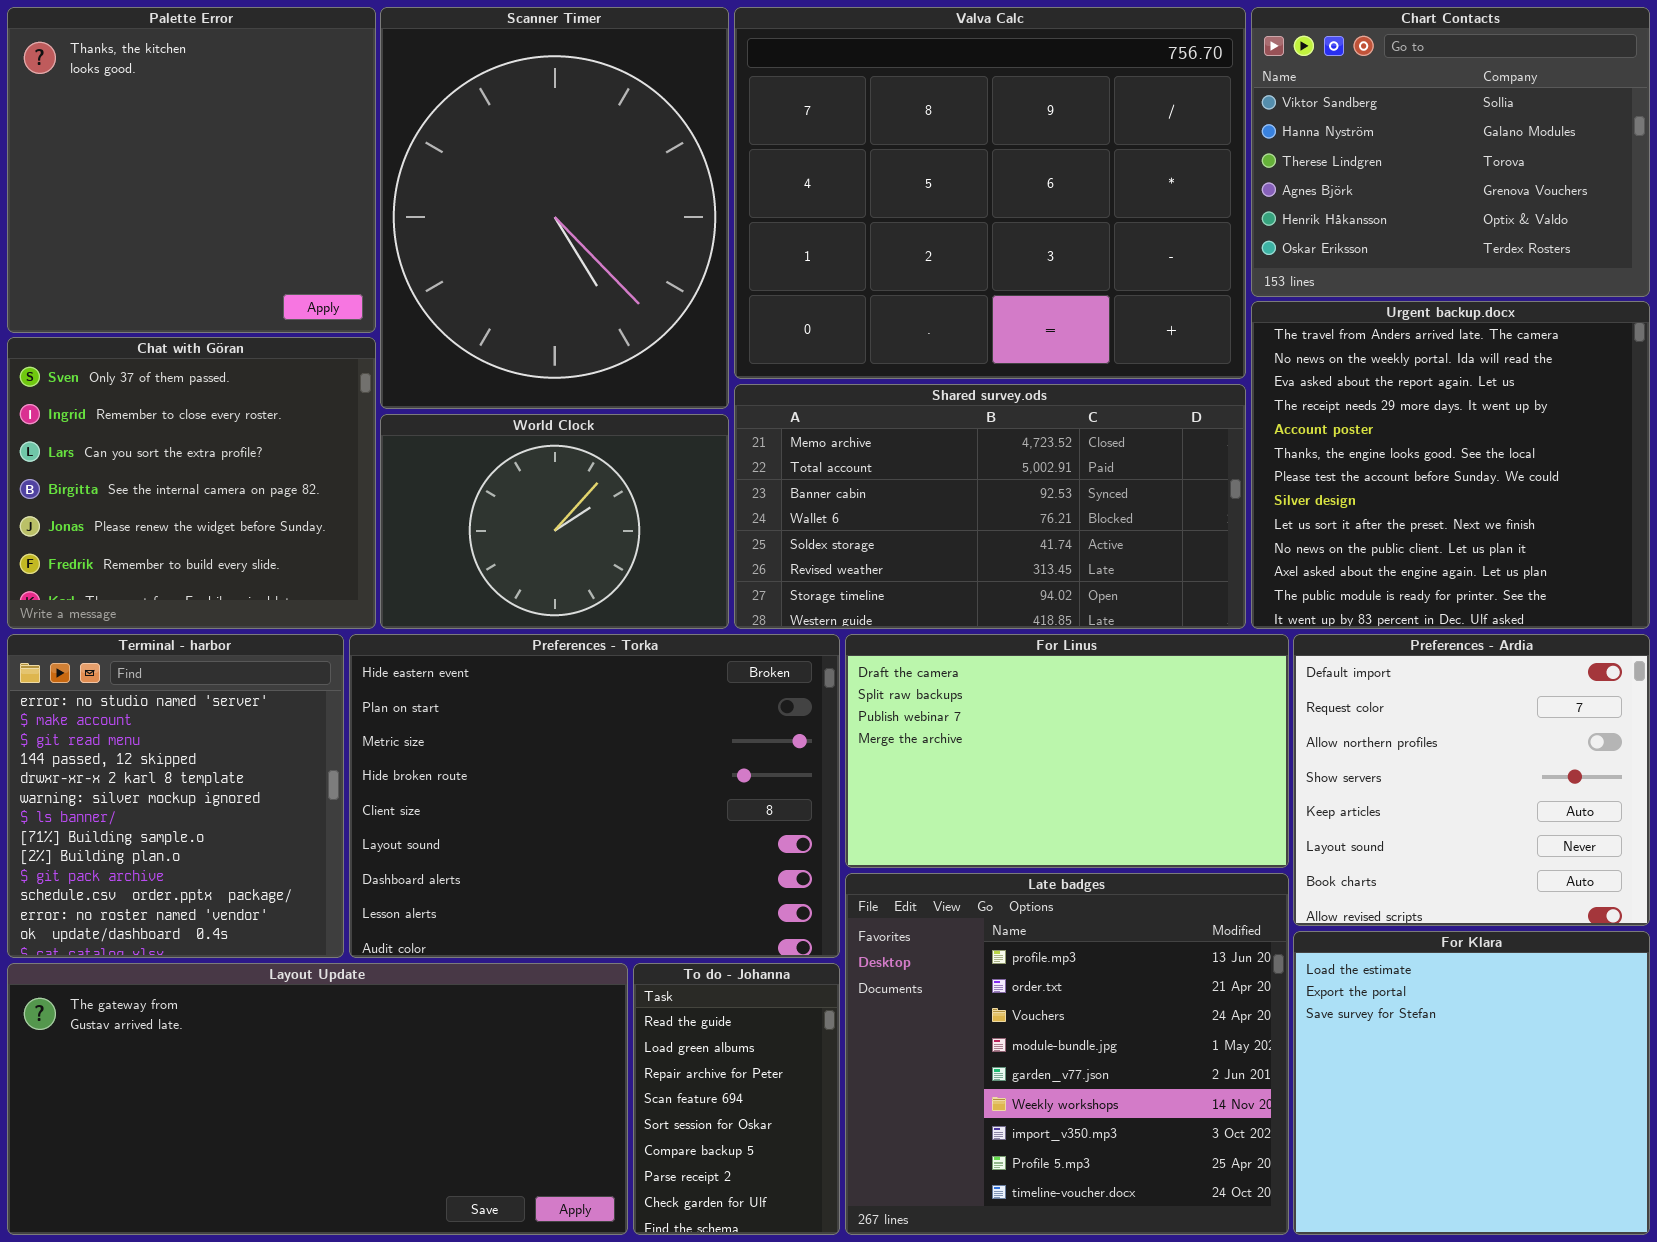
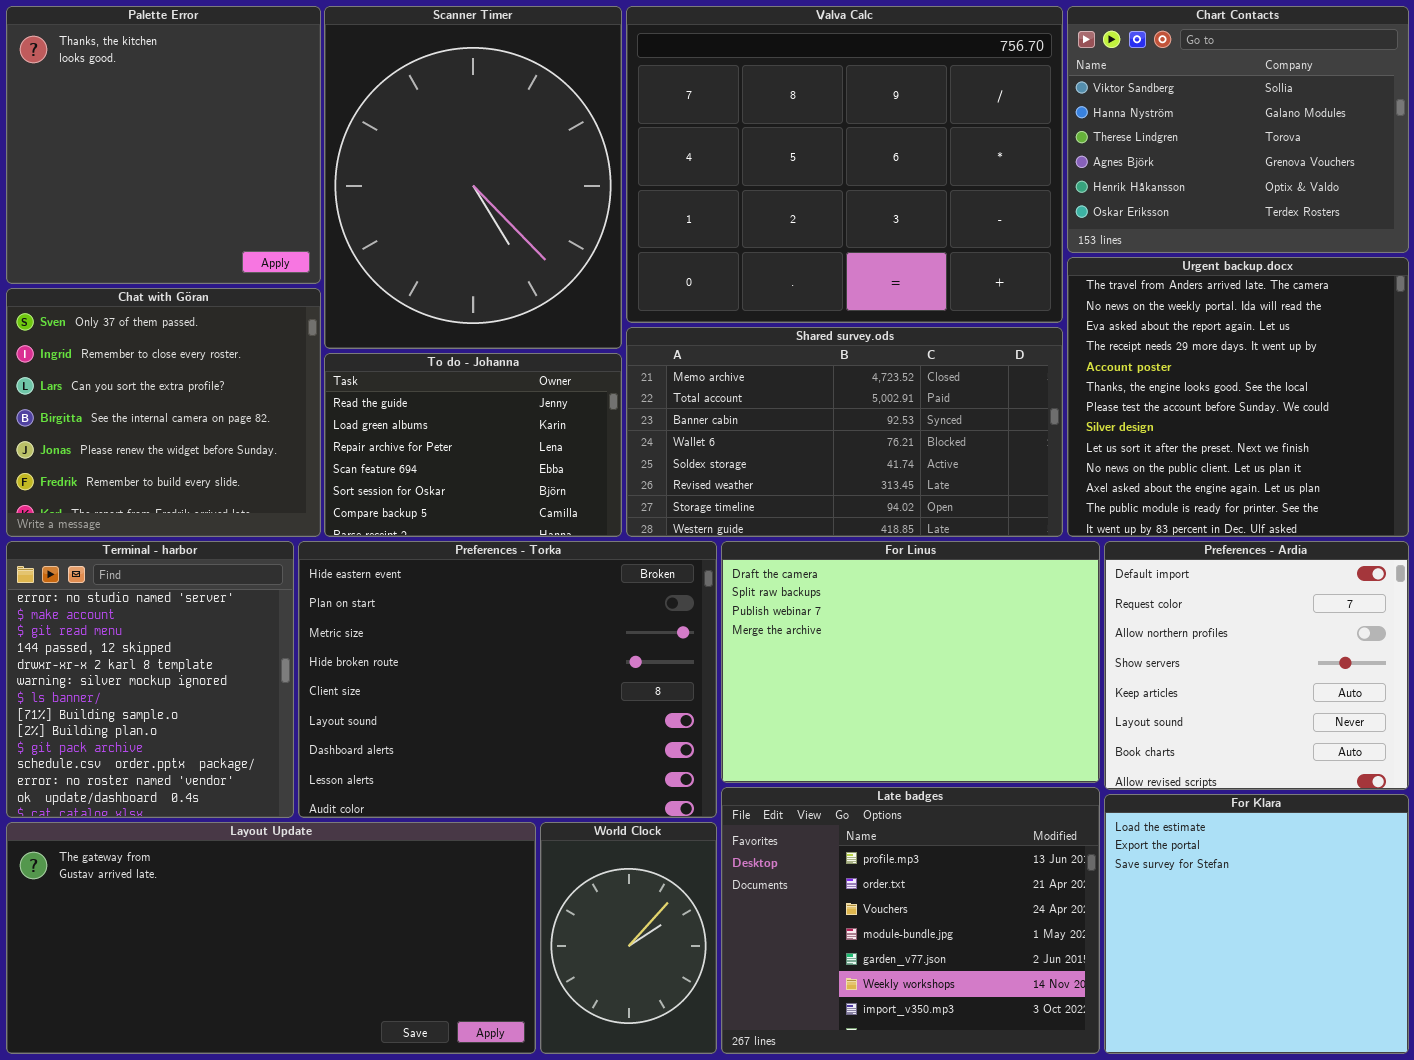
World Clock: [380,414,729,629] -> [540,822,717,1054], moved, resized
For Linus: [845,634,1289,868] -> [721,541,1100,783], resized
Late badges: [845,873,1289,1235] -> [721,787,1100,1054], resized
To do - Johanna: [633,963,840,1235] -> [324,353,622,537], moved, resized

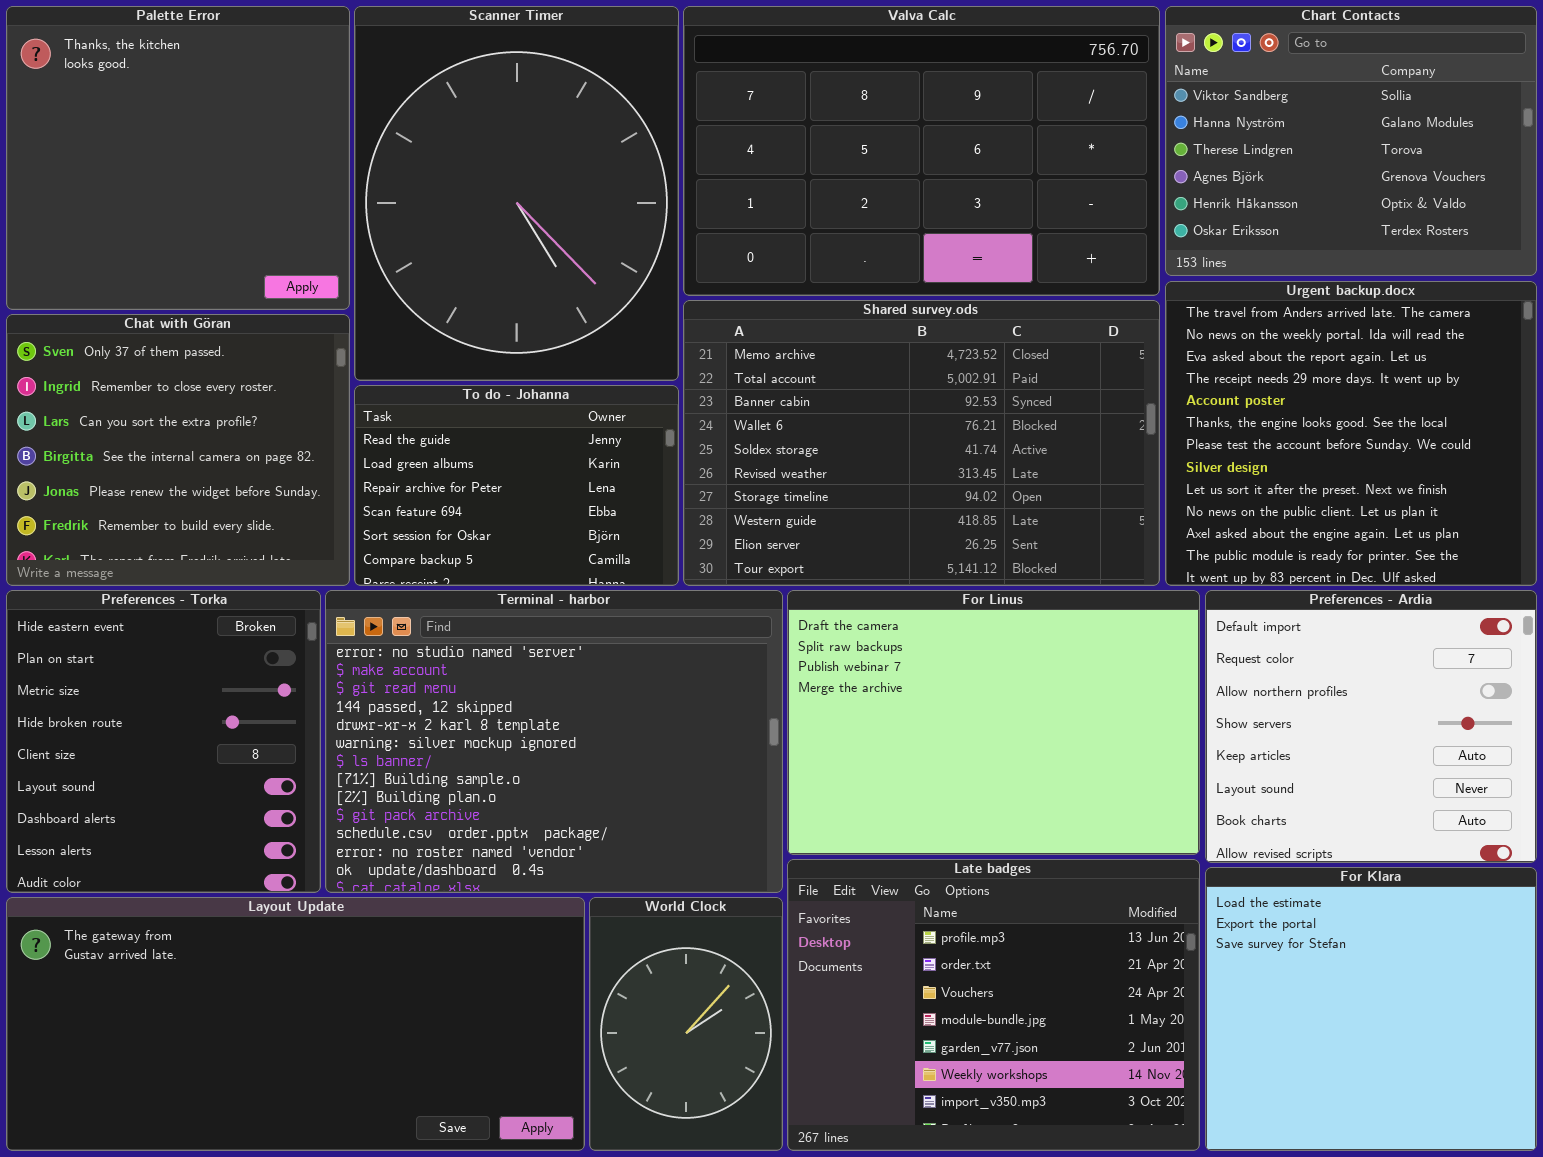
Valva Calc: [626,6,1063,323] -> [683,6,1160,296], resized
Shared survey.ods: [626,327,1063,537] -> [683,300,1160,586], resized
Terminal - harbor: [6,541,294,818] -> [325,590,783,893], moved, resized
Preferences - Torka: [298,541,717,818] -> [6,590,321,893], moved, resized

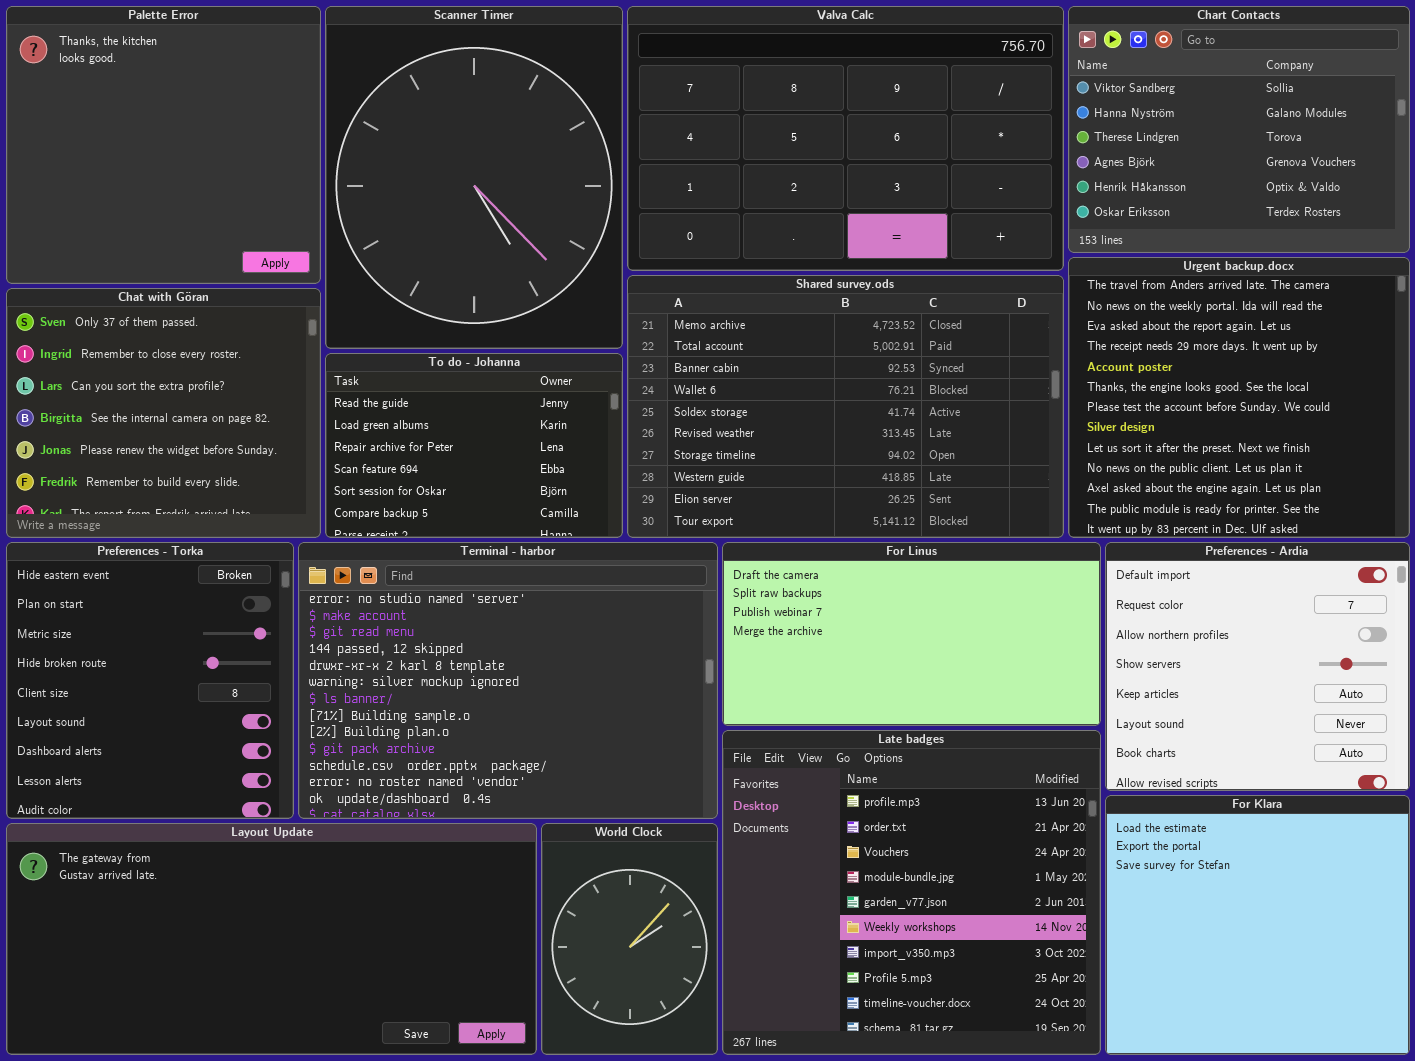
For Linus: [787,590,1200,855] -> [722,542,1101,726], resized
Late badges: [787,859,1200,1151] -> [722,730,1101,1055], resized

